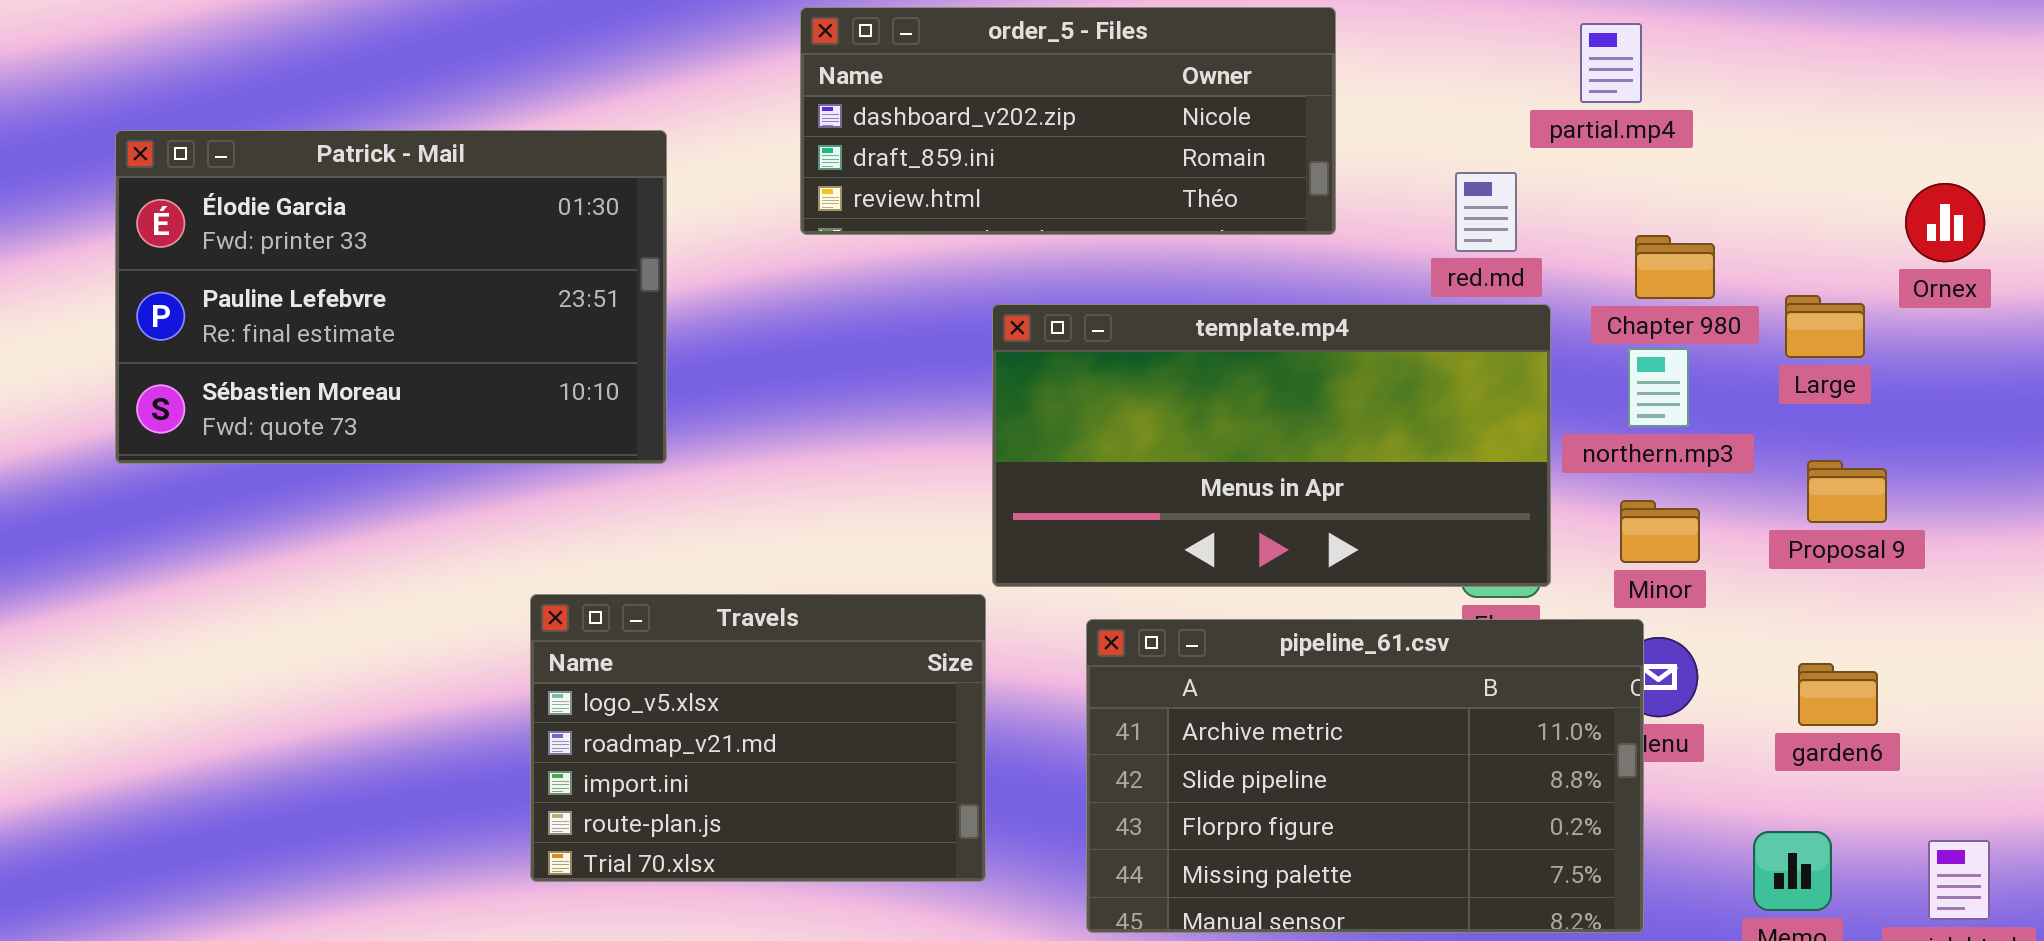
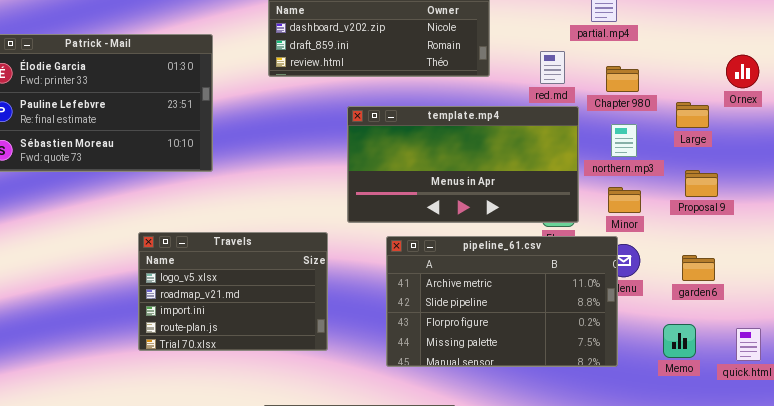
Chapter 980: [1635,235,1715,299] -> [606,66,639,92], moved
Travels: [530,594,986,882] -> [138,232,328,351], moved

